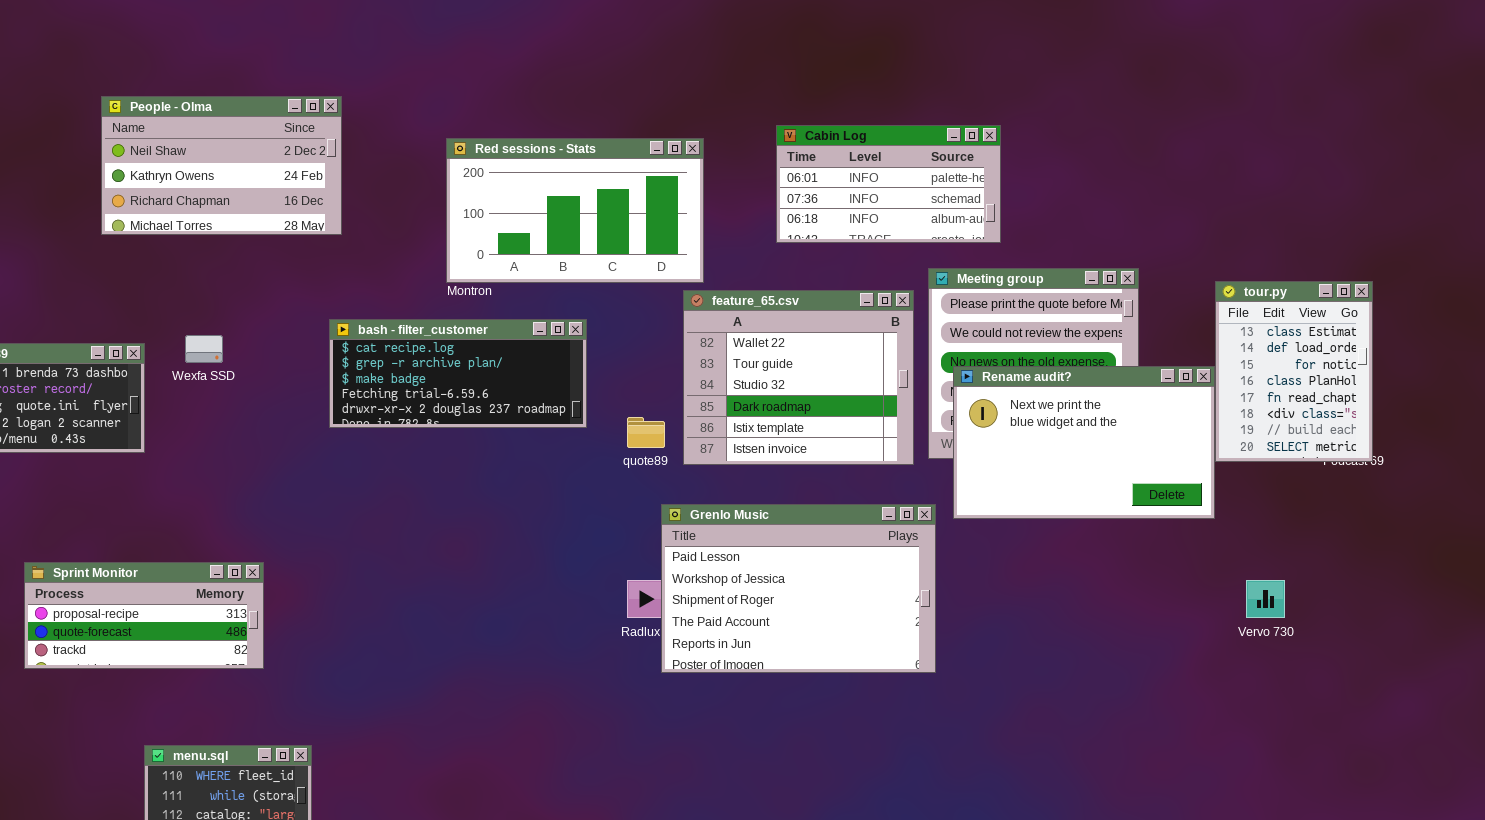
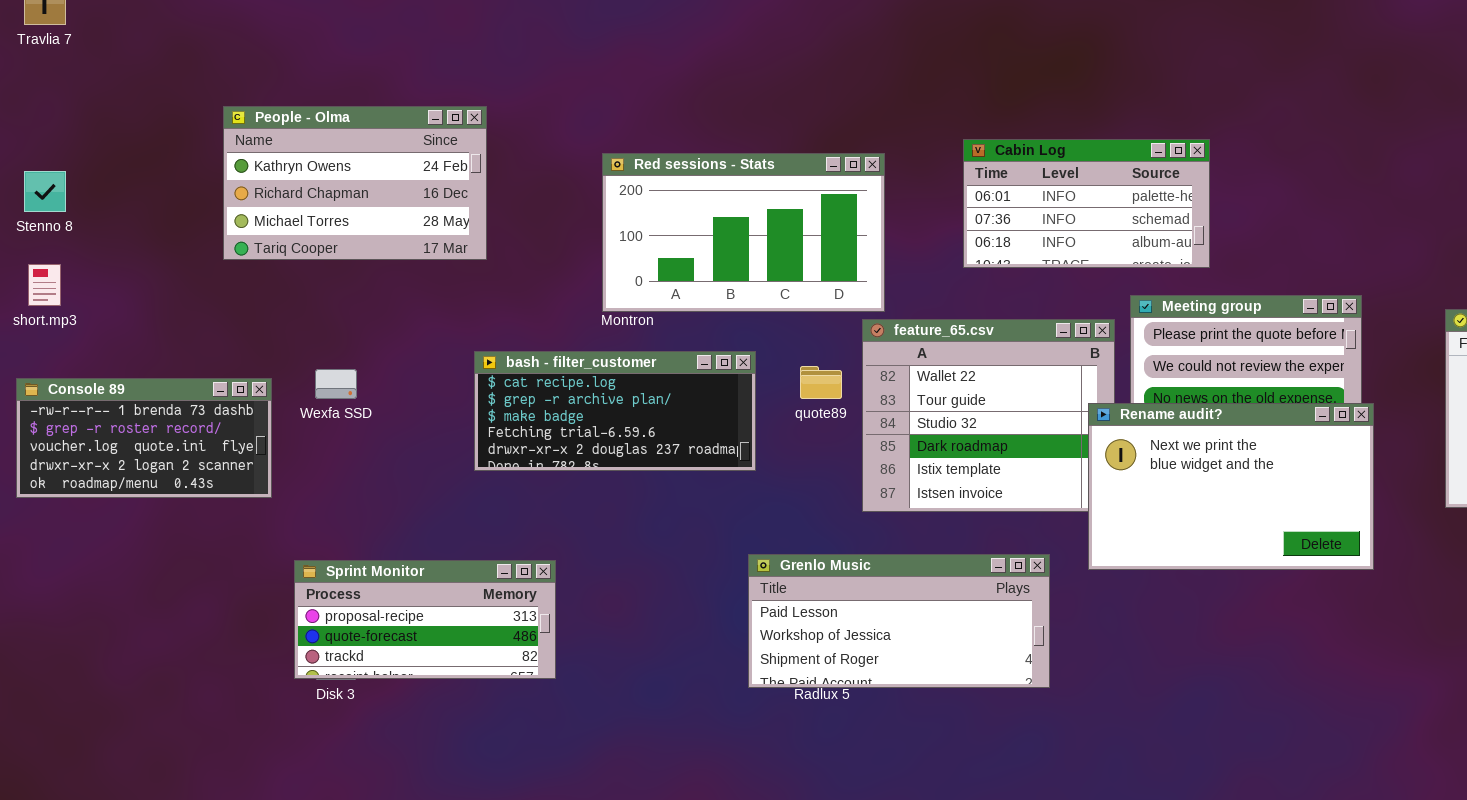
People - Olma: [101,96,342,235] -> [223,106,487,260], scrolled down 1 row
Rename audit?: [953,366,1215,519] -> [1088,403,1374,570], moved
quote89: [627,417,665,448] -> [800,366,842,399], moved
Grenlo Music: [661,504,936,673] -> [748,554,1050,688], moved, resized
Sprint Monitor: [24,562,264,669] -> [294,560,556,679], moved

